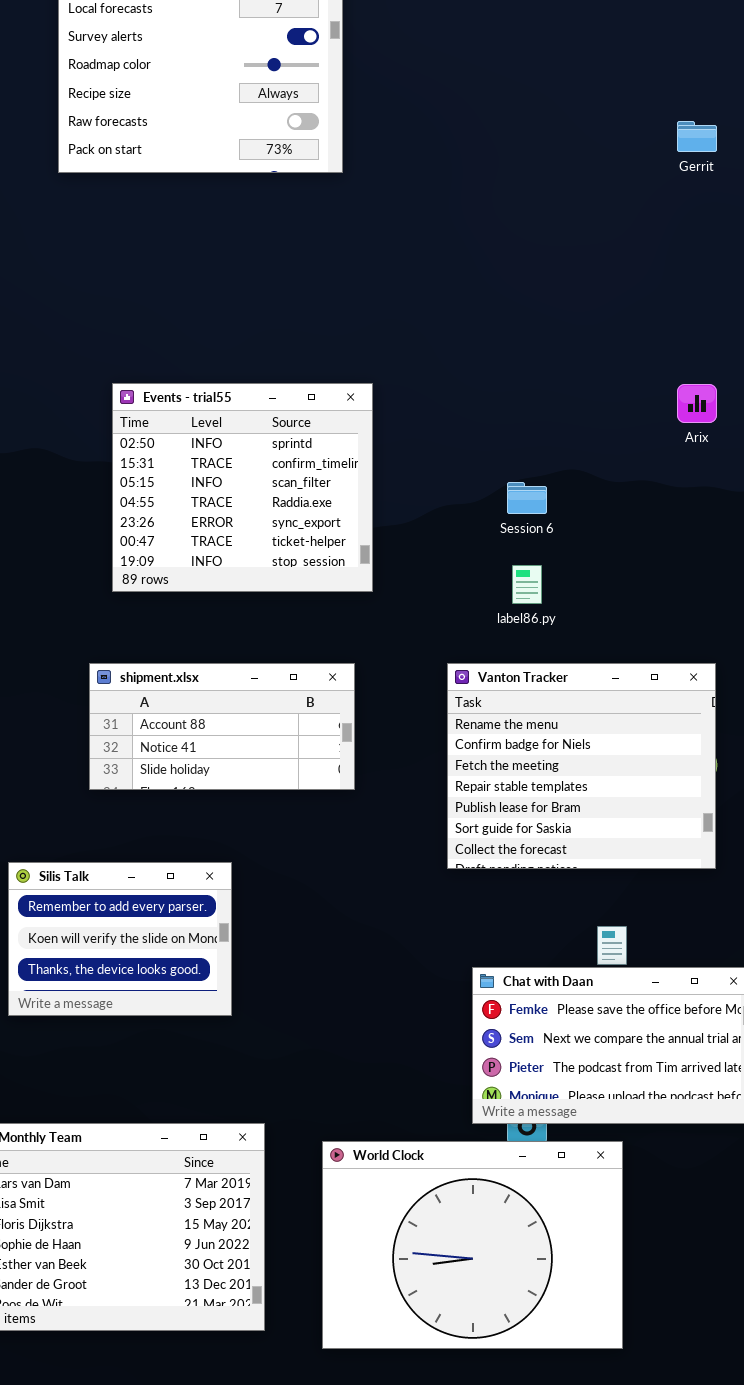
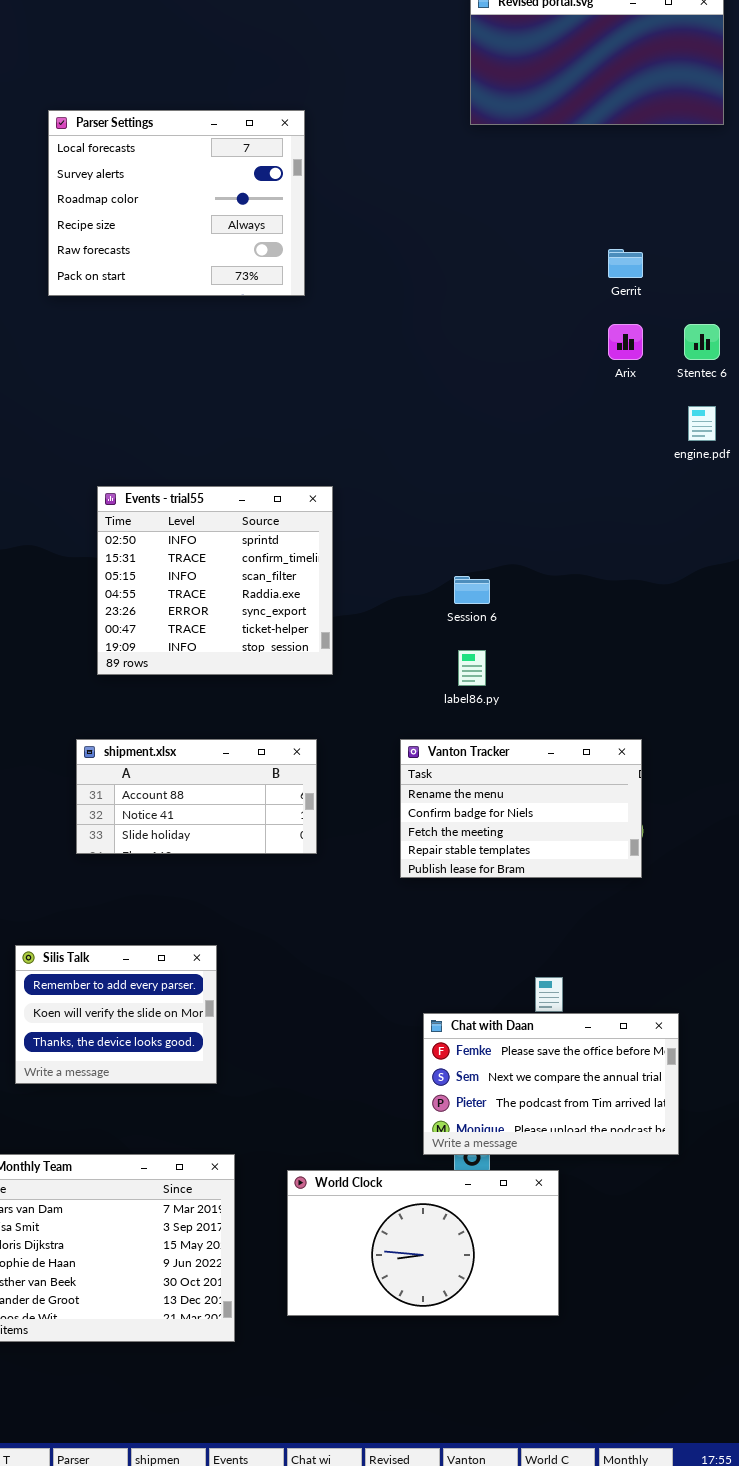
Arix: [677,384,717,423] -> [608,324,643,360], moved
Vanton Tracker: [447,663,716,869] -> [400,739,642,878], resized
Silis Talk: [8,862,232,1016] -> [15,945,217,1084], moved
World Clock: [322,1141,623,1349] -> [287,1170,559,1316], resized

